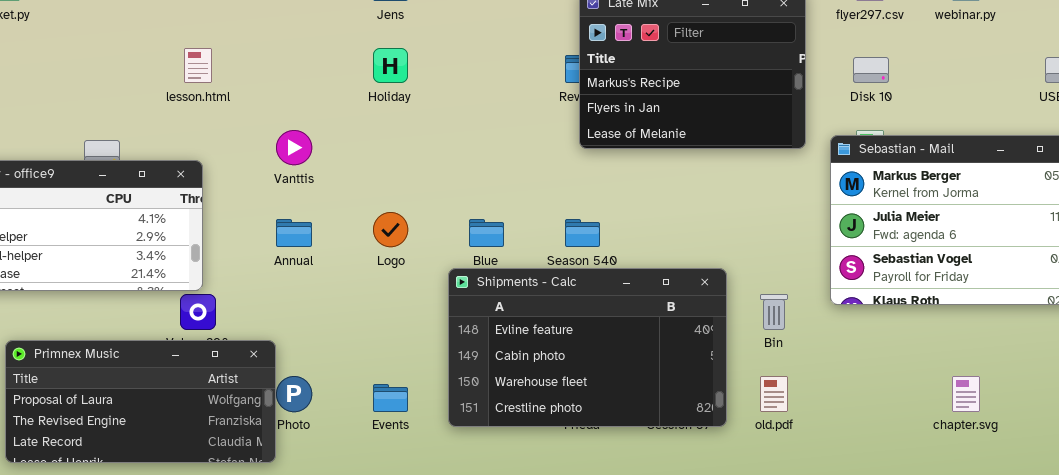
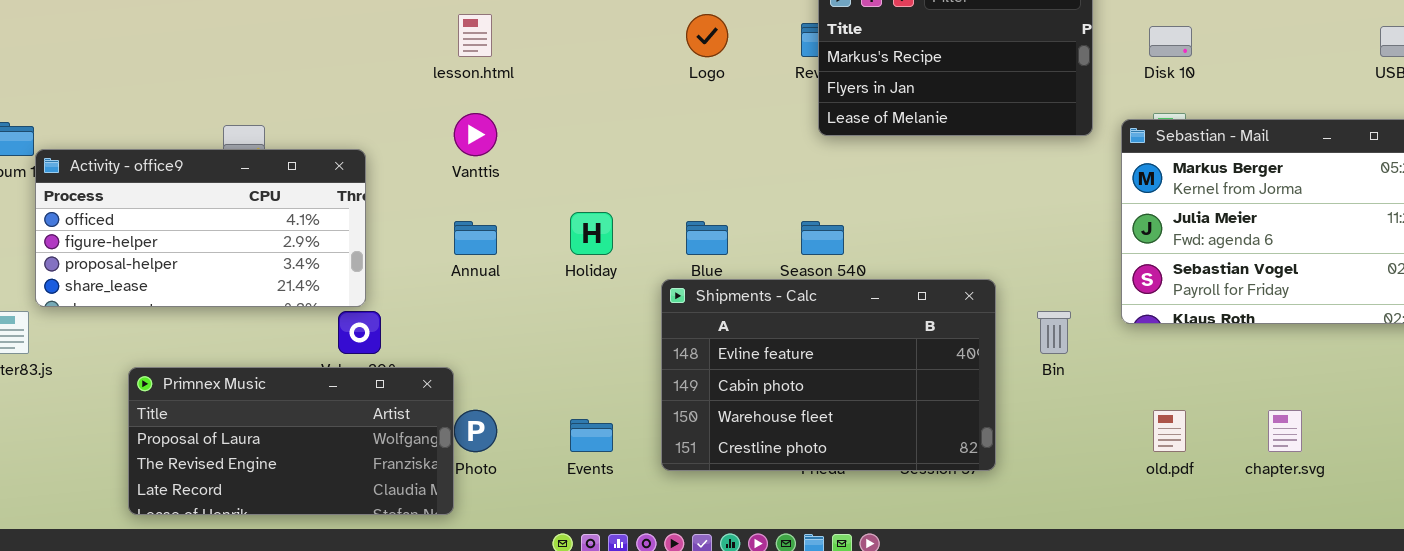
lesson.html: [184,48,212,83] -> [458,14,492,57], moved
Holiday: [373,48,408,83] -> [570,212,613,255], moved
Logo: [373,212,408,247] -> [686,14,728,57], moved
old.pdf: [760,376,788,412] -> [1153,410,1186,452], moved

